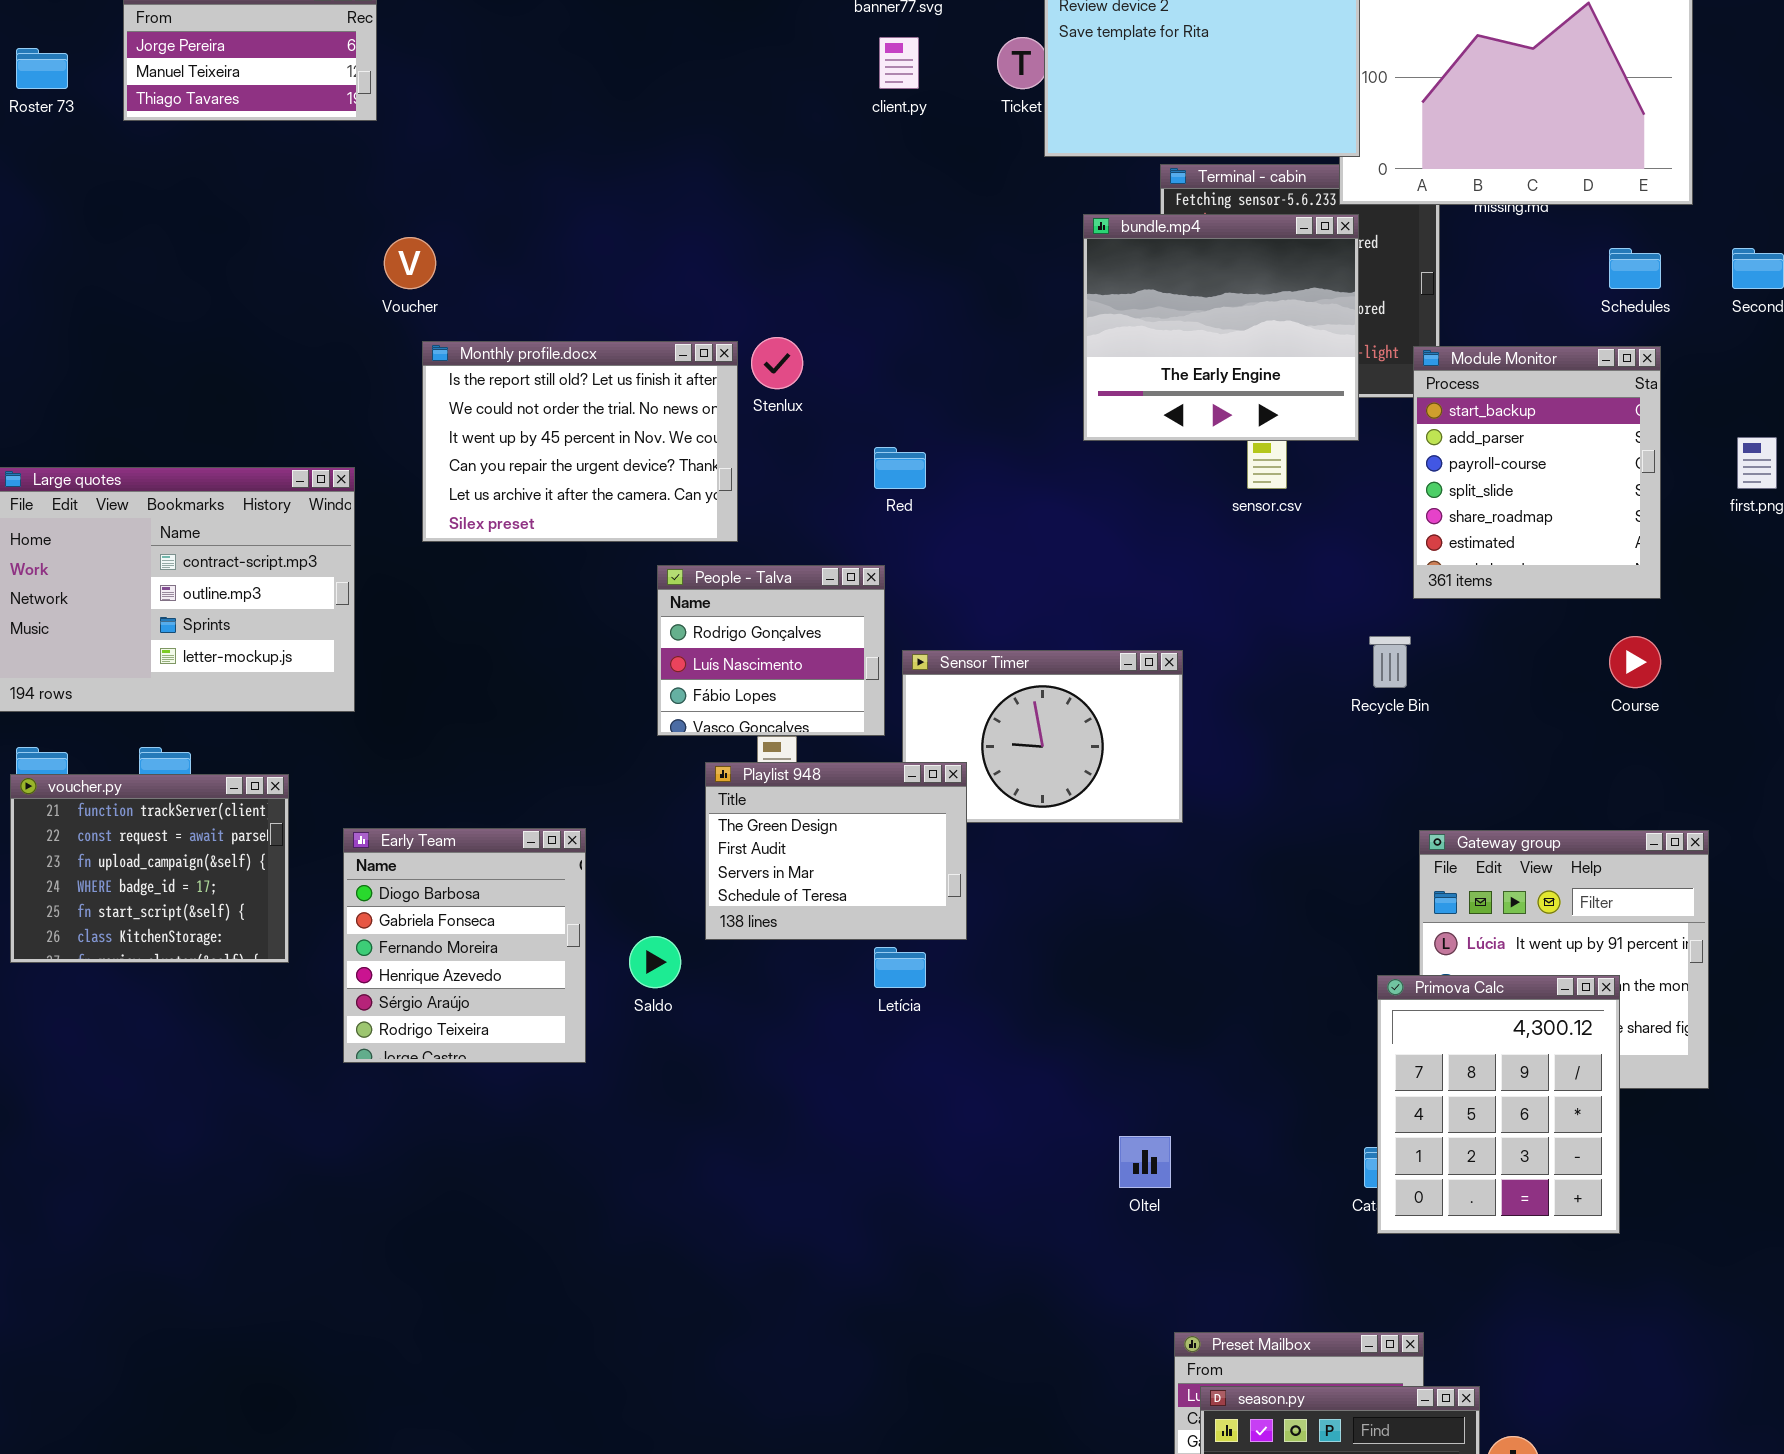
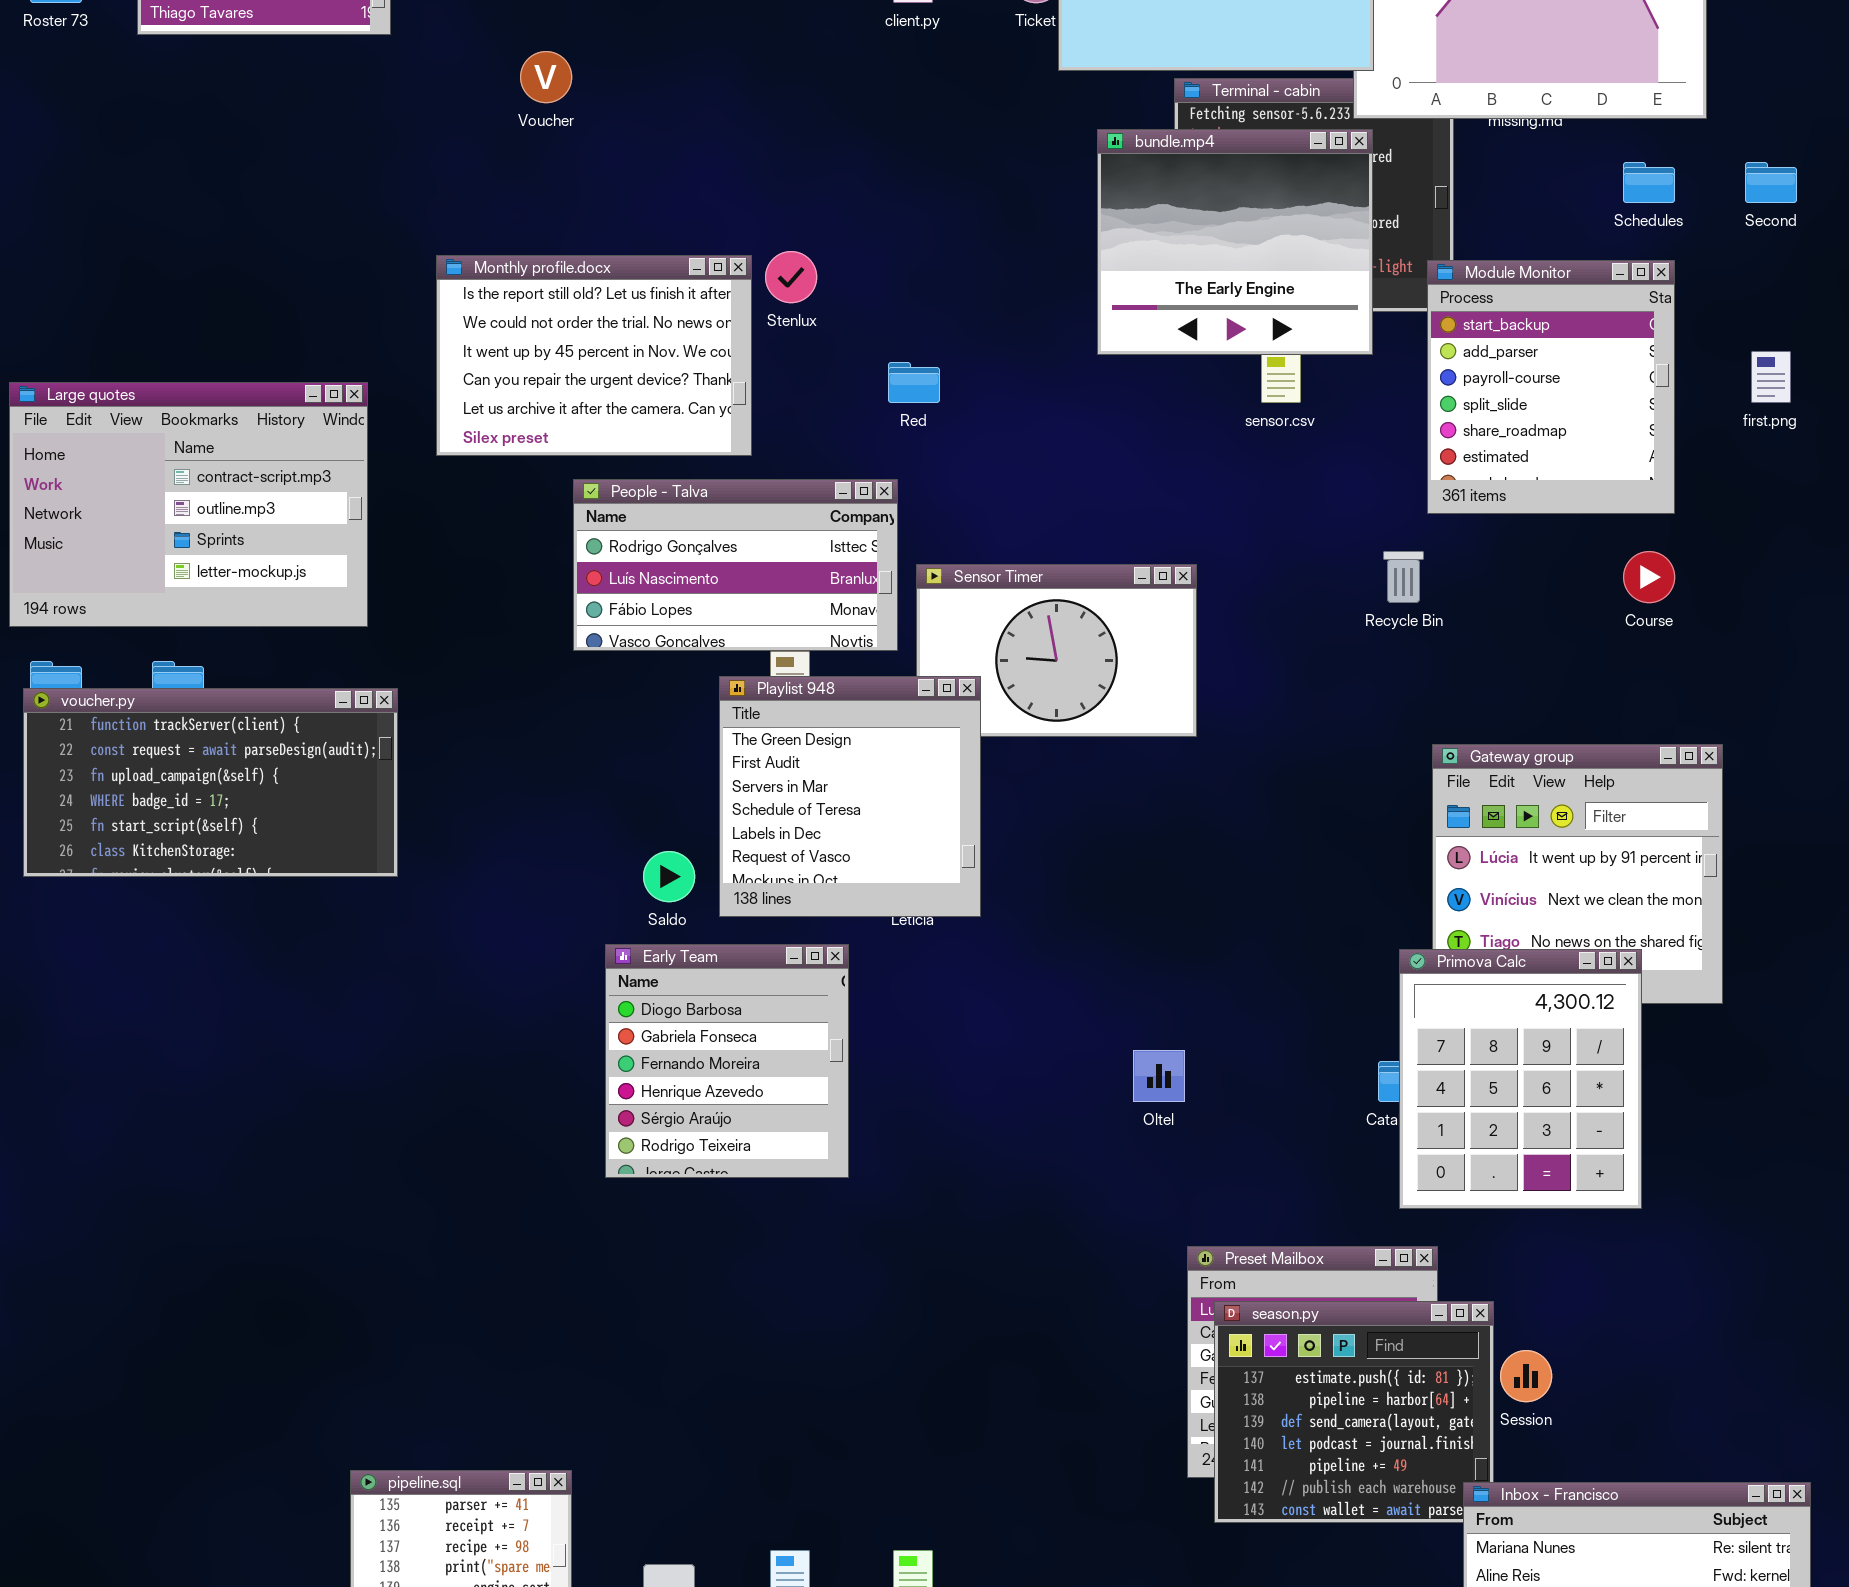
Voucher: [384,237,436,289] -> [520,51,572,103], moved
People - Talva: [657,565,885,736] -> [573,479,898,651], resized
Playlist 948: [705,762,967,940] -> [719,676,981,917], resized
voucher.py: [10,774,289,963] -> [23,688,398,877], resized
Early Team: [343,828,586,1063] -> [605,944,849,1178], moved
Primova Calc: [1377,975,1620,1234] -> [1399,949,1642,1209], moved

